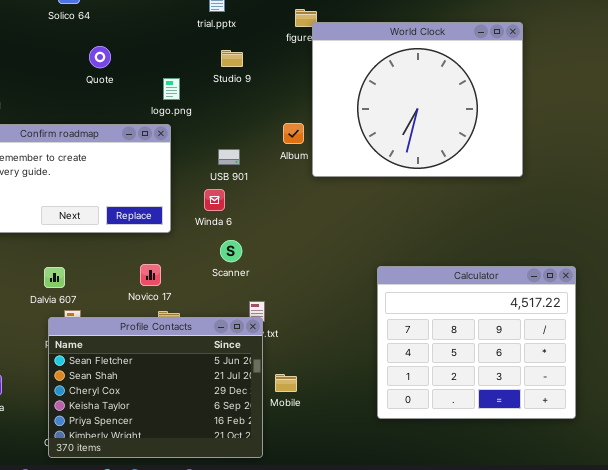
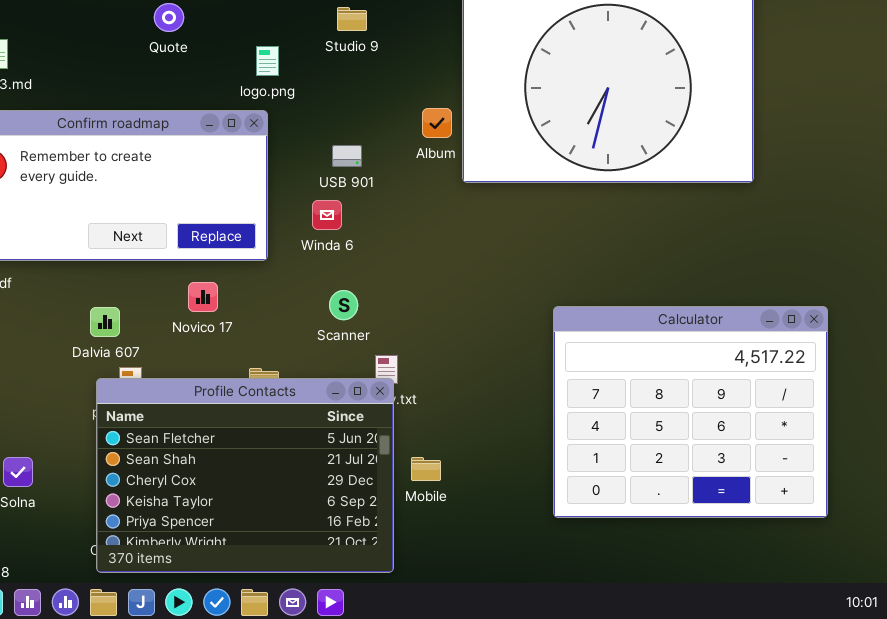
Scanner: [220,240,242,262] -> [329,290,358,320], moved
Novico 17: [140,264,161,286] -> [188,282,218,312], moved

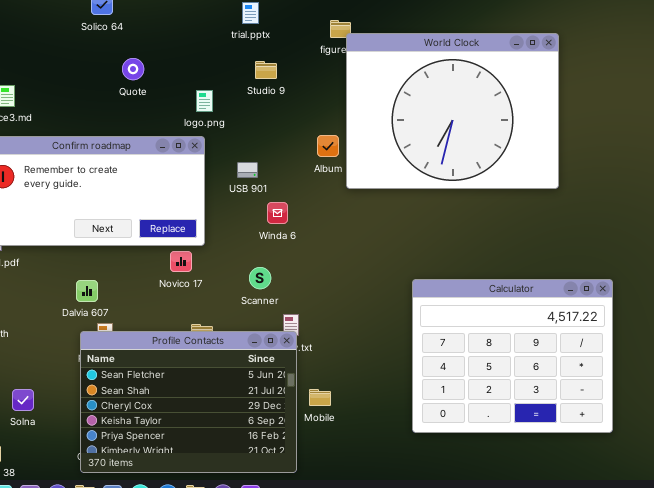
USB 901: [332,145,362,167] -> [237,162,258,178], moved
Winda 6: [312,200,342,230] -> [267,202,288,224], moved
Novico 17: [188,282,218,312] -> [170,251,192,272], moved

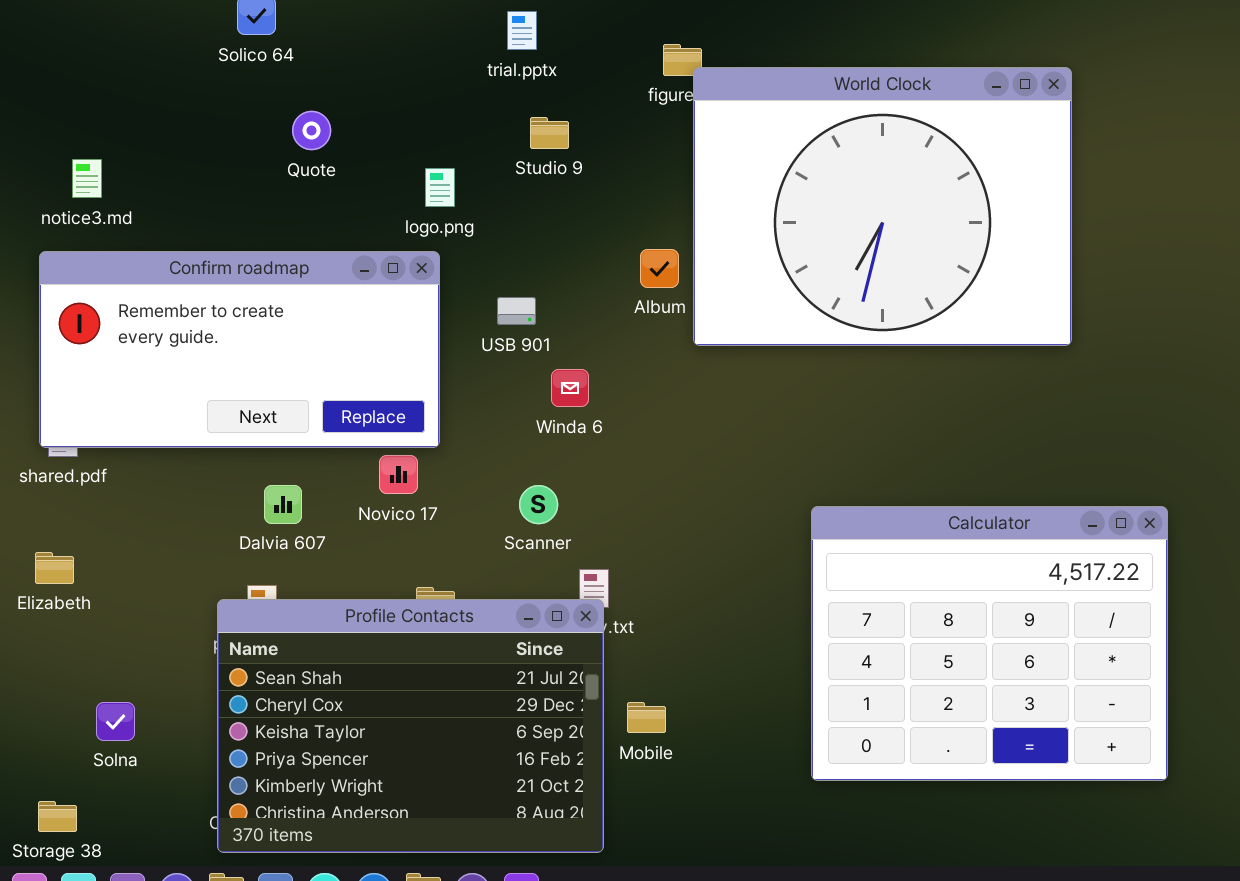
Dalvia 607: [76,280,98,302] -> [264,485,302,524], moved
Profile Contacts: [80,331,297,473] -> [217,599,604,853], scrolled down 1 row

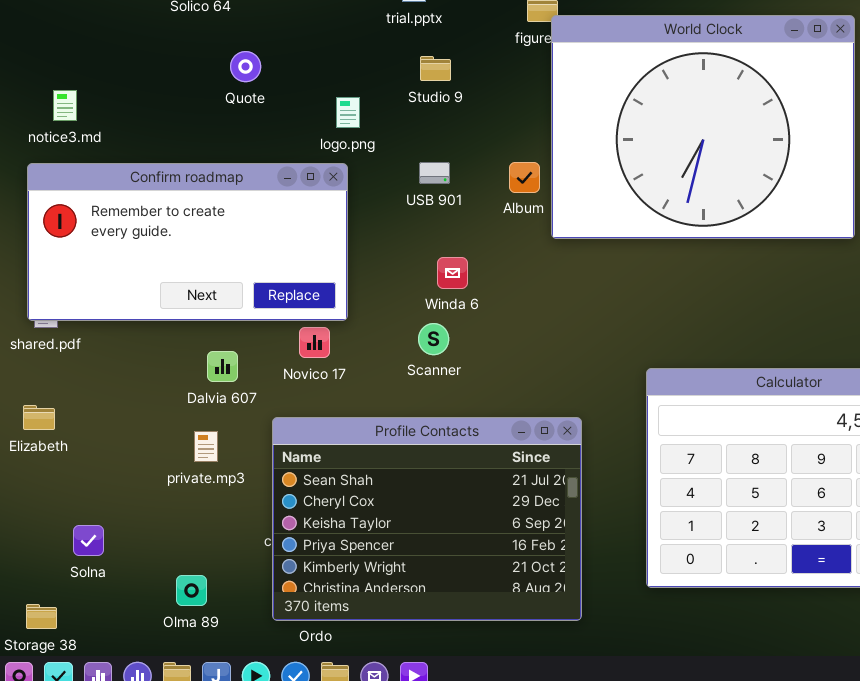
USB 901: [497,297,536,325] -> [419,162,450,184], moved
Scanner: [519,485,558,524] -> [418,323,449,355], moved
Profile Contacts: [217,599,604,853] -> [272,417,582,621], moved

